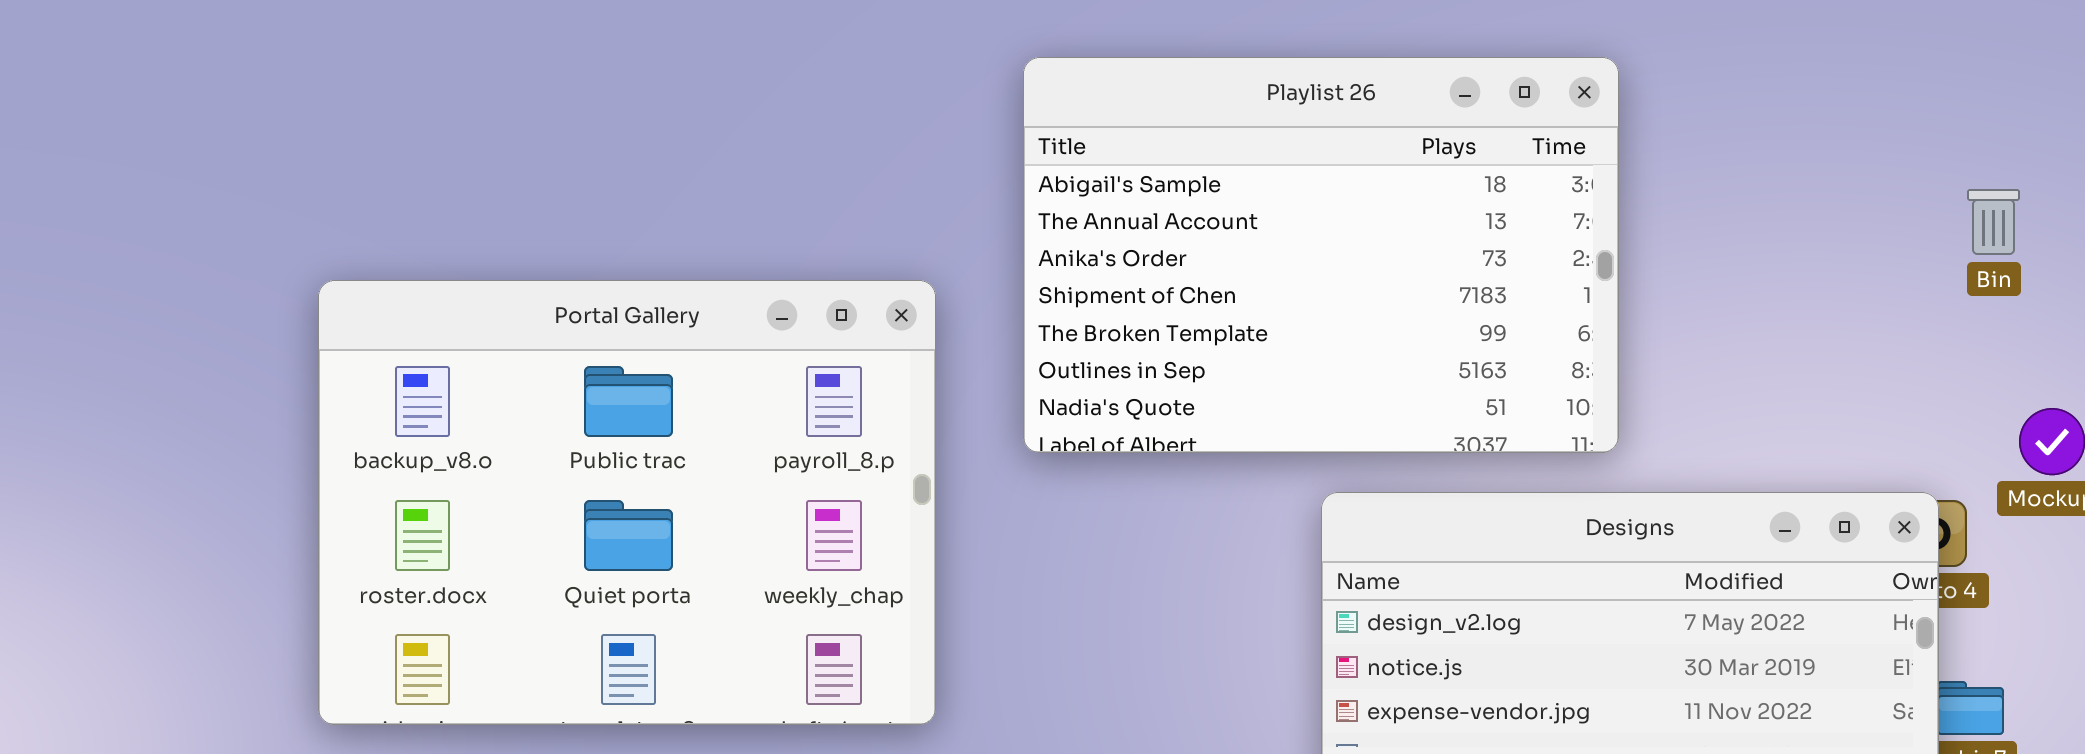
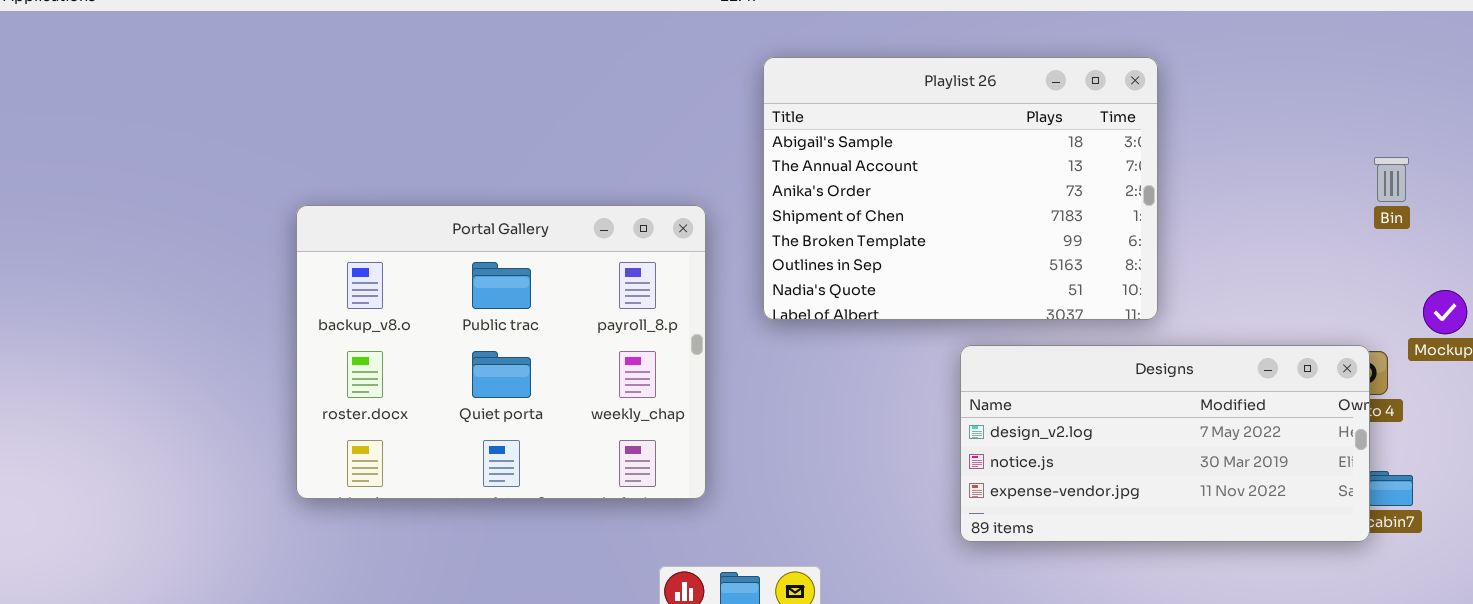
Bin: [1967,189,2020,255] -> [1374,157,1409,202], moved

